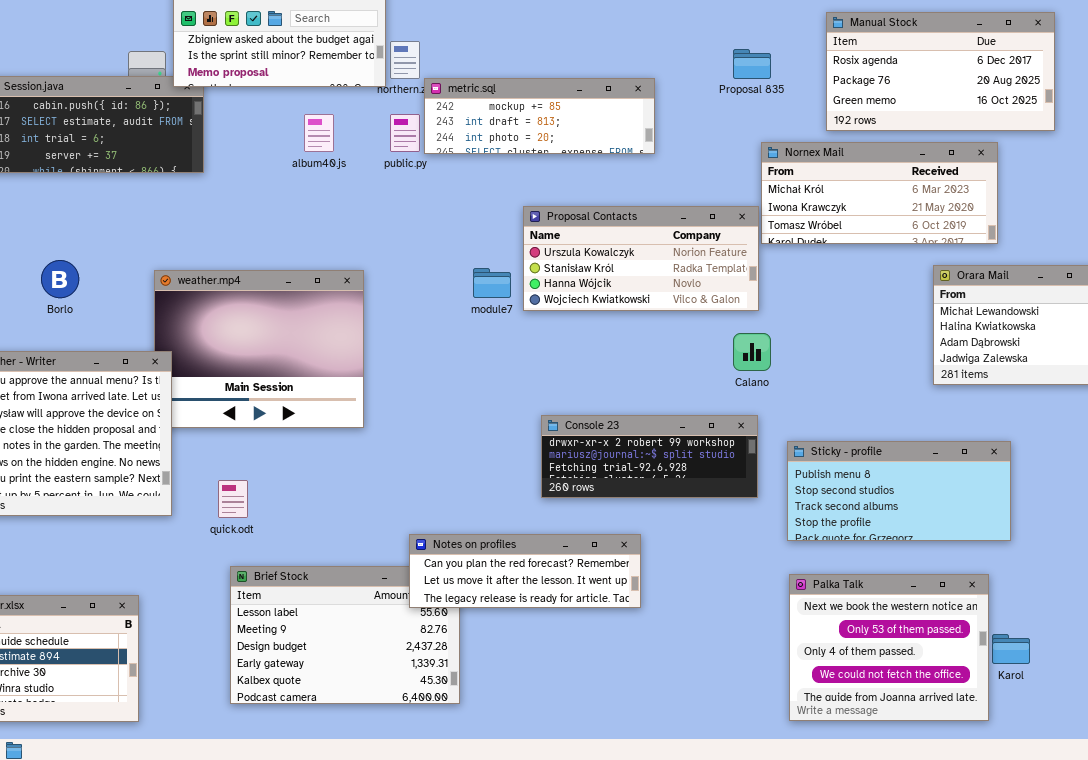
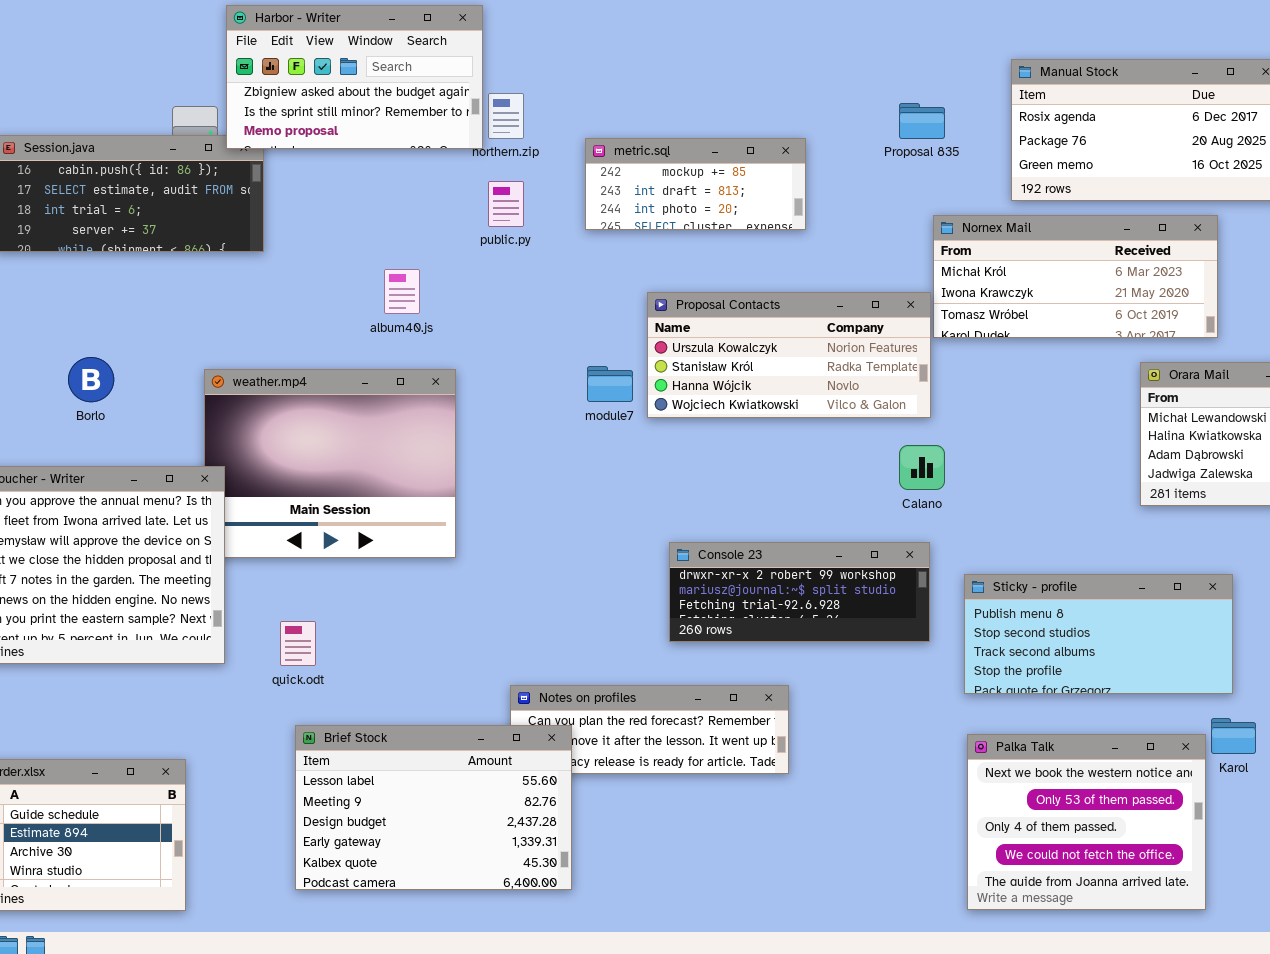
metric.sql: [424,78,655,154] -> [585,138,806,230], resized
album40.js: [304,114,334,152] -> [384,269,420,314], moved
Brief Stock: [230,566,460,704] -> [295,725,572,890], raised
Karol: [992,634,1030,664] -> [1211,718,1256,754], moved

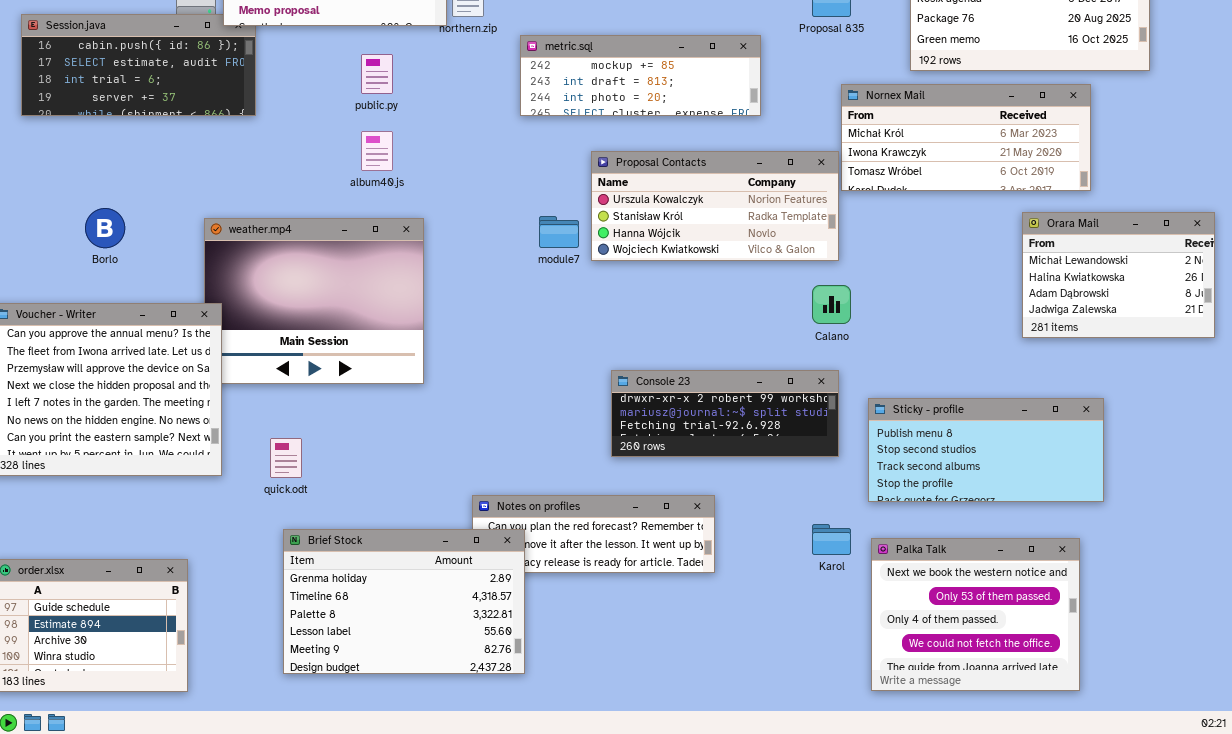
metric.sql: [585,138,806,230] -> [520,35,761,116], moved, resized
public.py: [488,181,524,227] -> [361,54,393,94], moved
Karol: [1211,718,1256,754] -> [812,524,851,555], moved
Brief Stock: [295,725,572,890] -> [283,529,525,674], scrolled up 3 rows

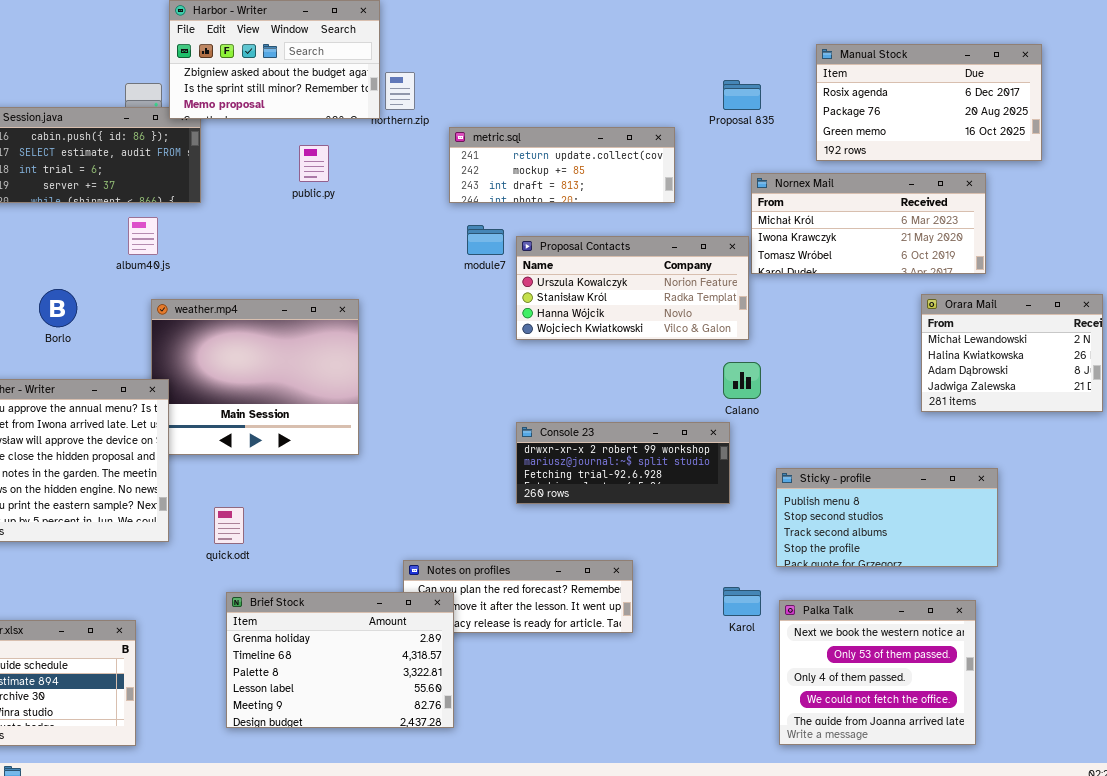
metric.sql: [520,35,761,116] -> [449,127,675,203], scrolled up 1 row
album40.js: [361,131,393,171] -> [128,217,158,255], moved
module7: [539,216,579,248] -> [467,225,504,255], moved
Console 23: [611,370,839,457] -> [516,422,730,504], moved

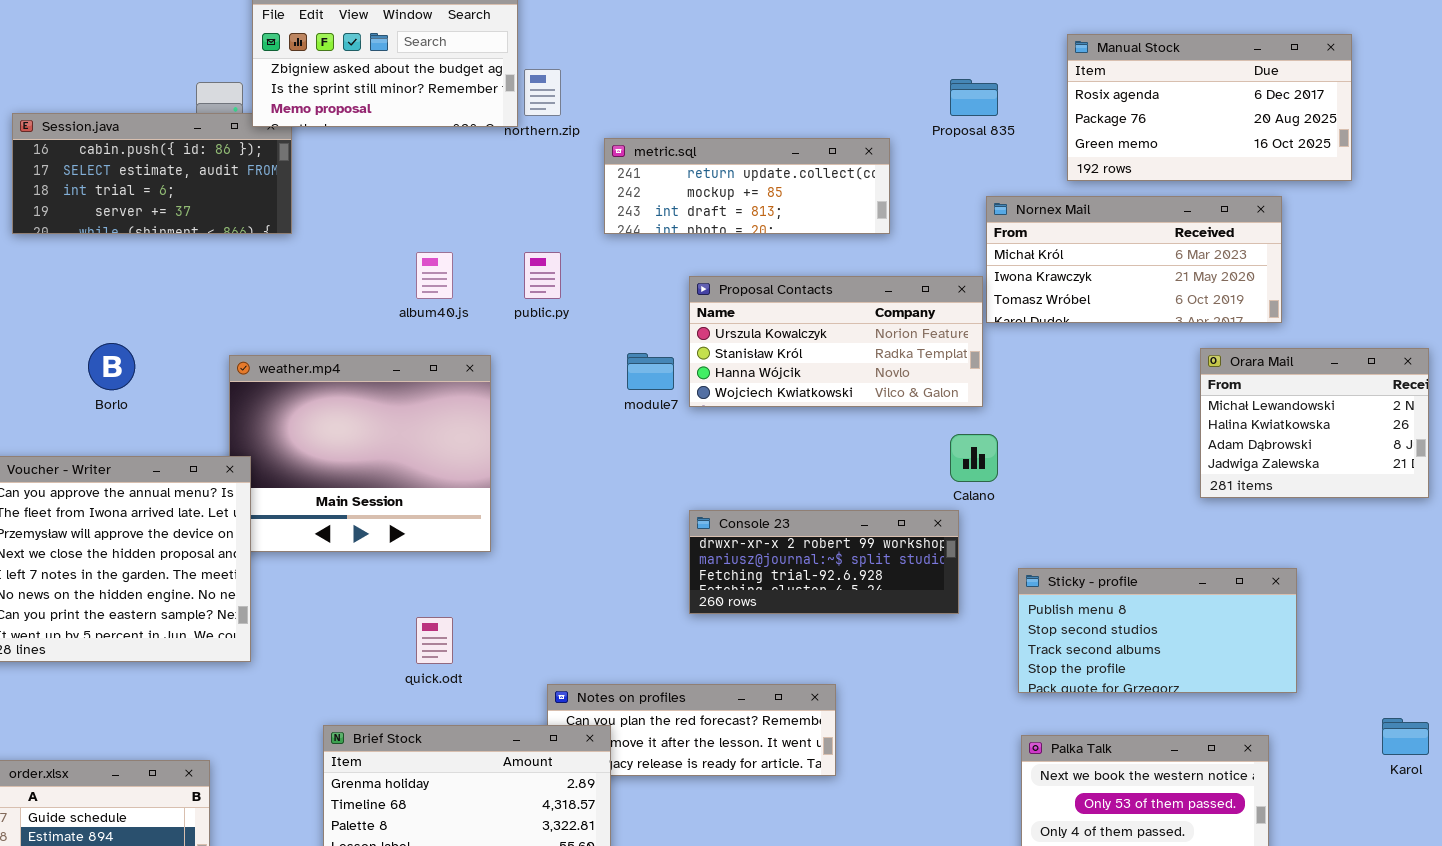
public.py: [299,145,329,182] -> [524,252,561,299], moved
album40.js: [128,217,158,255] -> [416,252,453,299], moved
module7: [467,225,504,255] -> [627,353,674,390], moved
quick.odt: [214,507,244,544] -> [416,617,453,664], moved
Karol: [723,587,761,616] -> [1382,718,1429,755], moved

